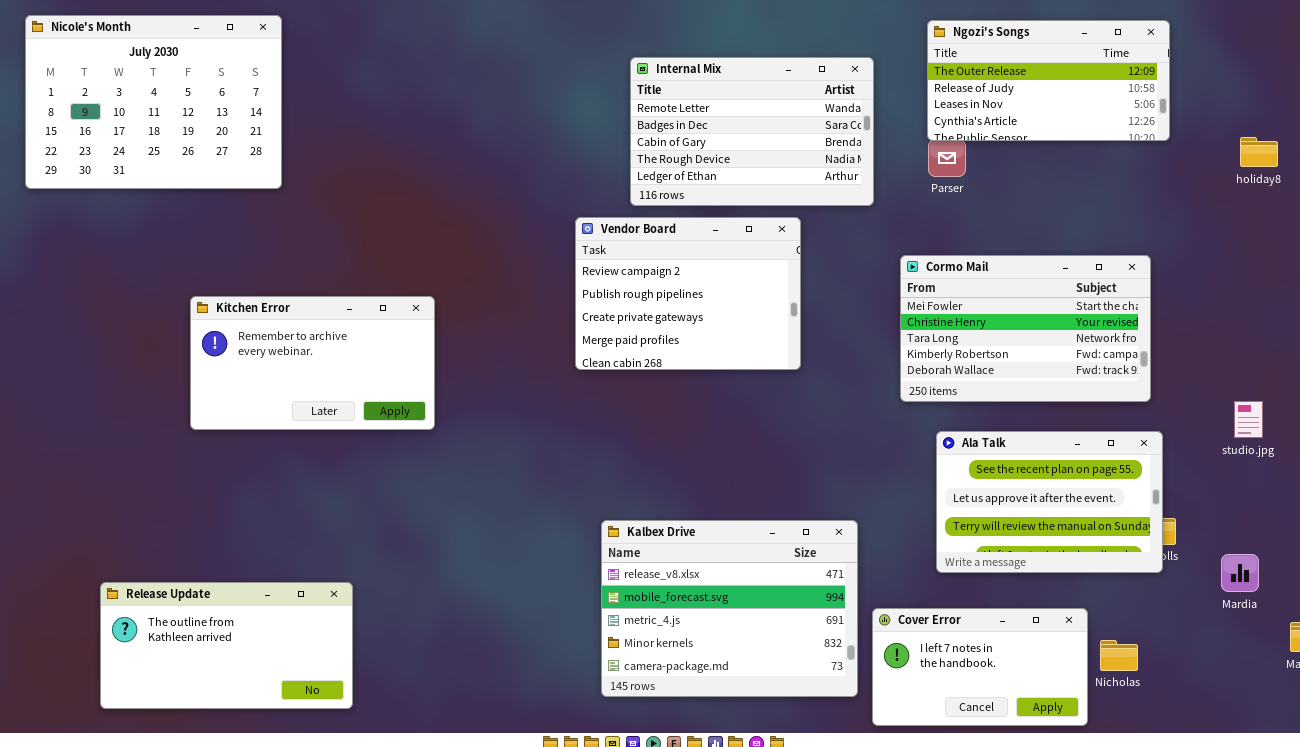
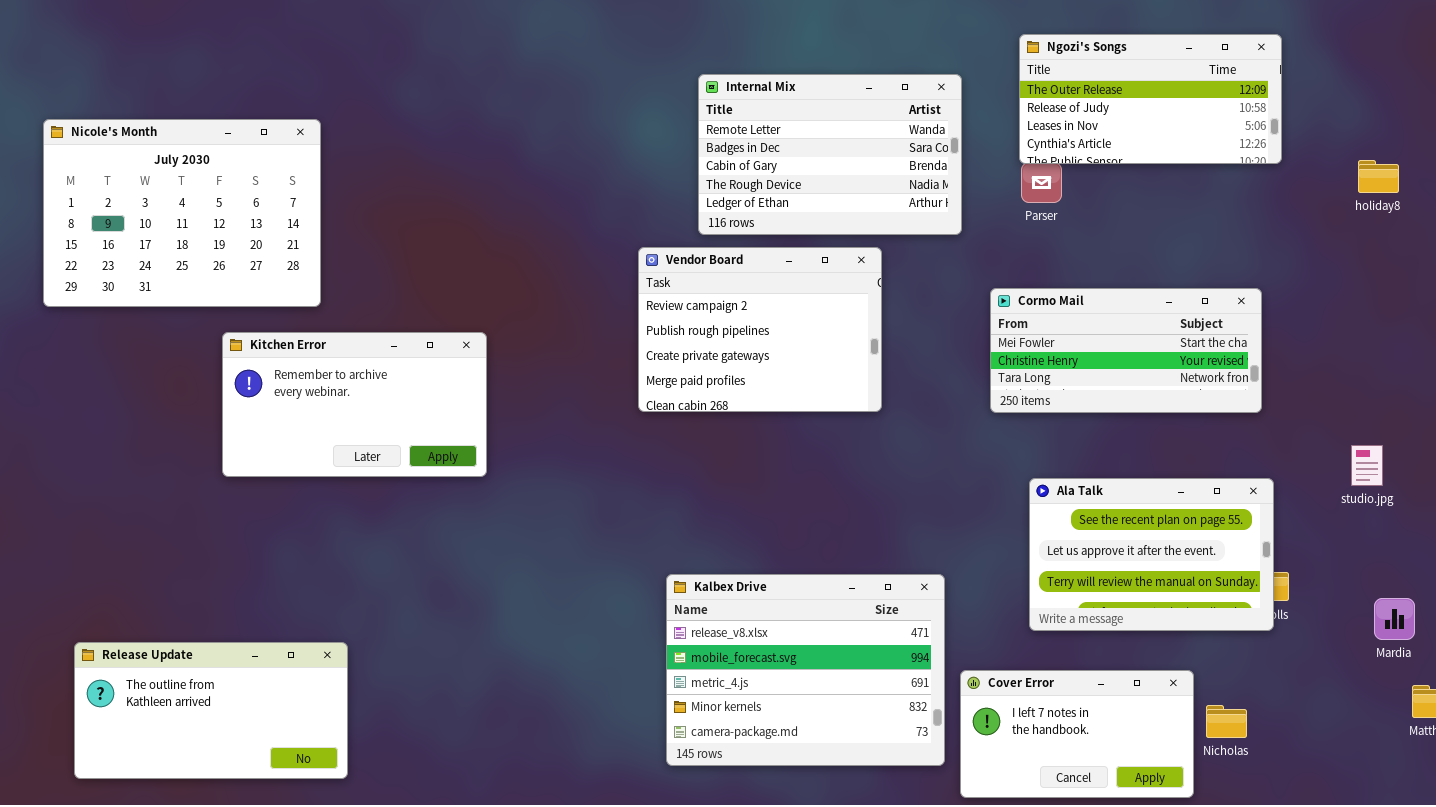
Nicole's Month: [25,15,282,189] -> [43,119,321,307], moved
Cormo Mail: [900,255,1151,402] -> [990,288,1262,413], resized
Mardia: [1221,554,1259,592] -> [1374,598,1415,640], moved
Release Update: [100,582,353,709] -> [74,642,348,779], moved

